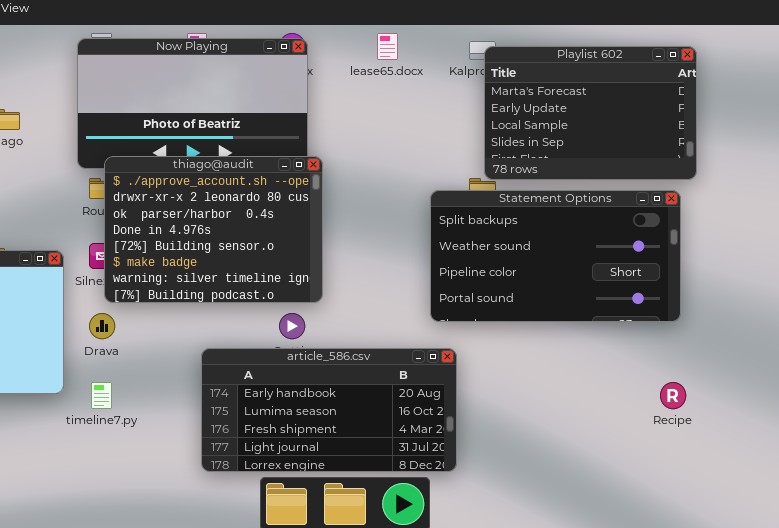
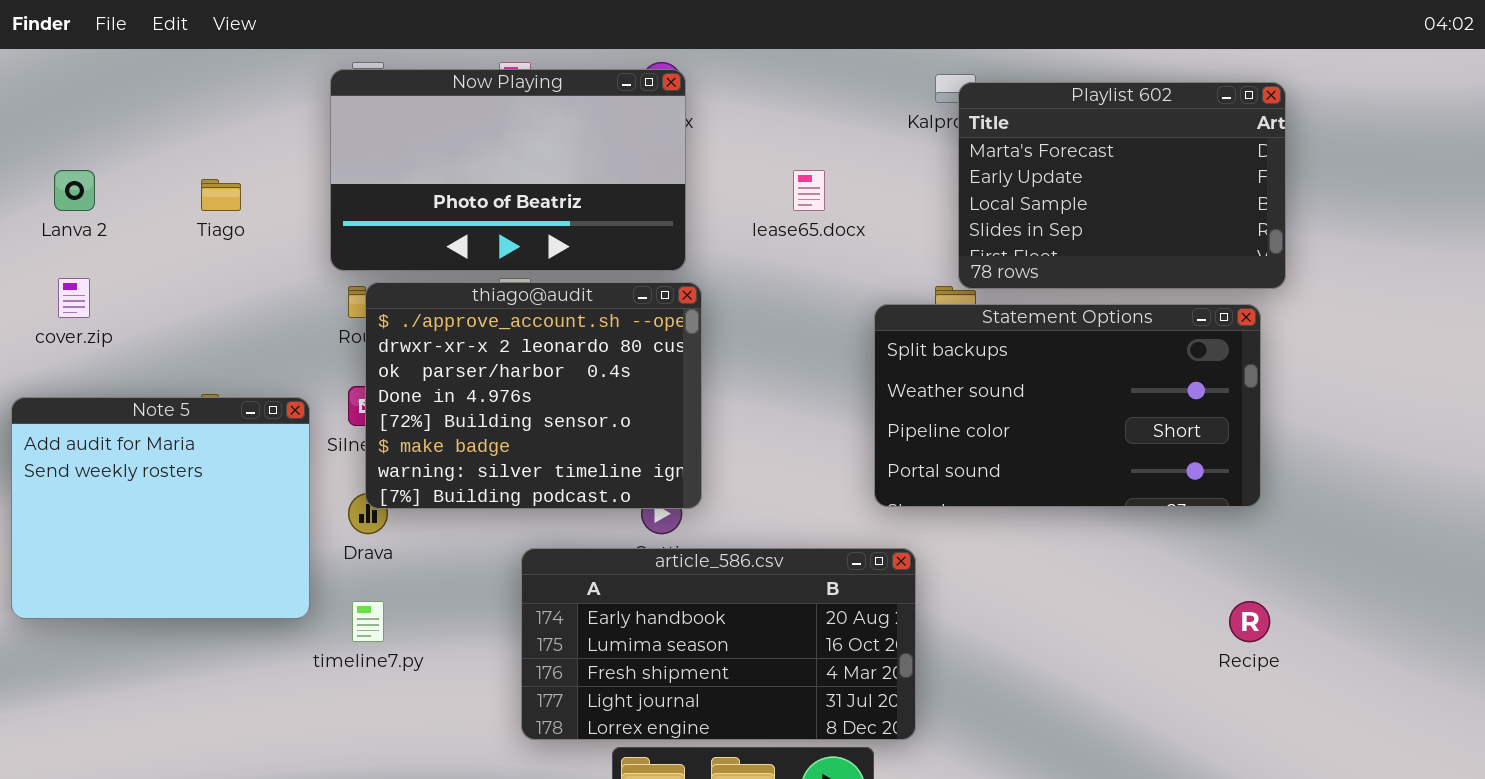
lease65.docx: [377,33,398,60] -> [793,170,825,211], moved
thiago@audit: [104,156,323,303] -> [365,282,702,509], moved

